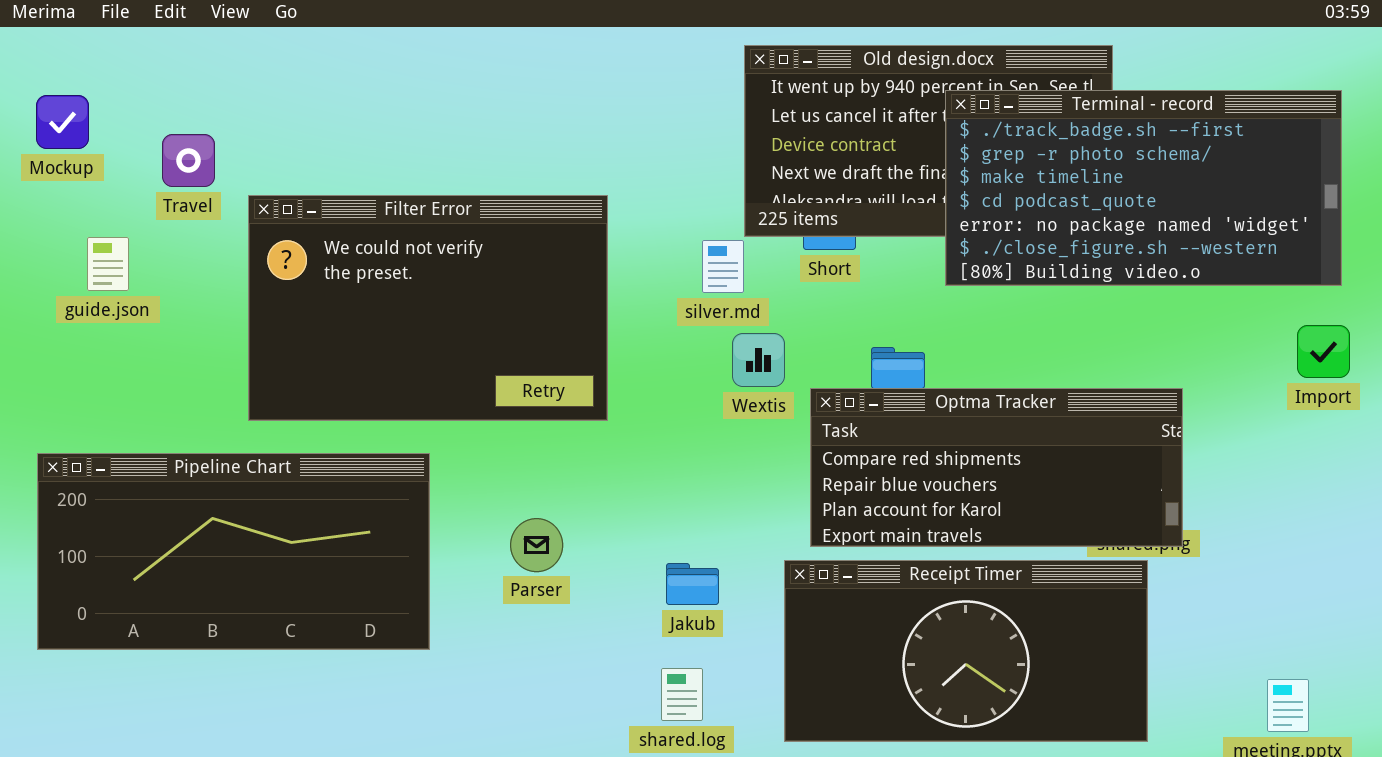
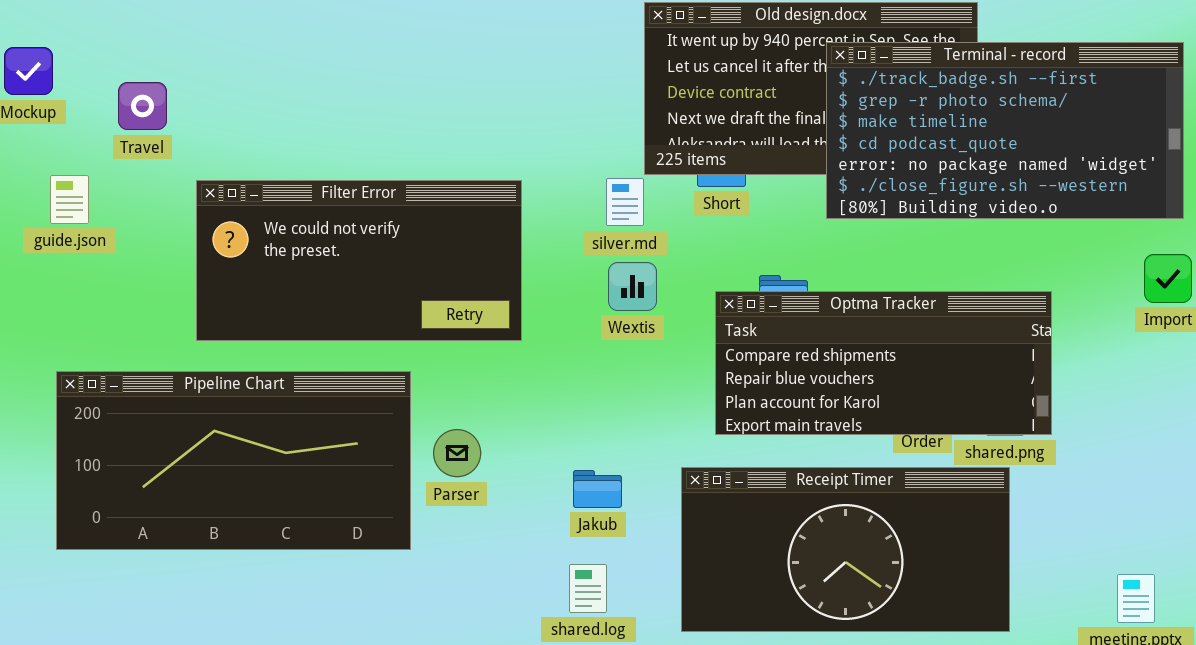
Filter Error: [248,195,608,421] -> [196,180,522,341], resized
Wextis: [732,333,785,387] -> [608,262,657,311], moved
Optma Tracker: [810,388,1183,547] -> [715,291,1052,435], moved
Pipeline Chart: [37,453,430,650] -> [56,371,411,550], moved

